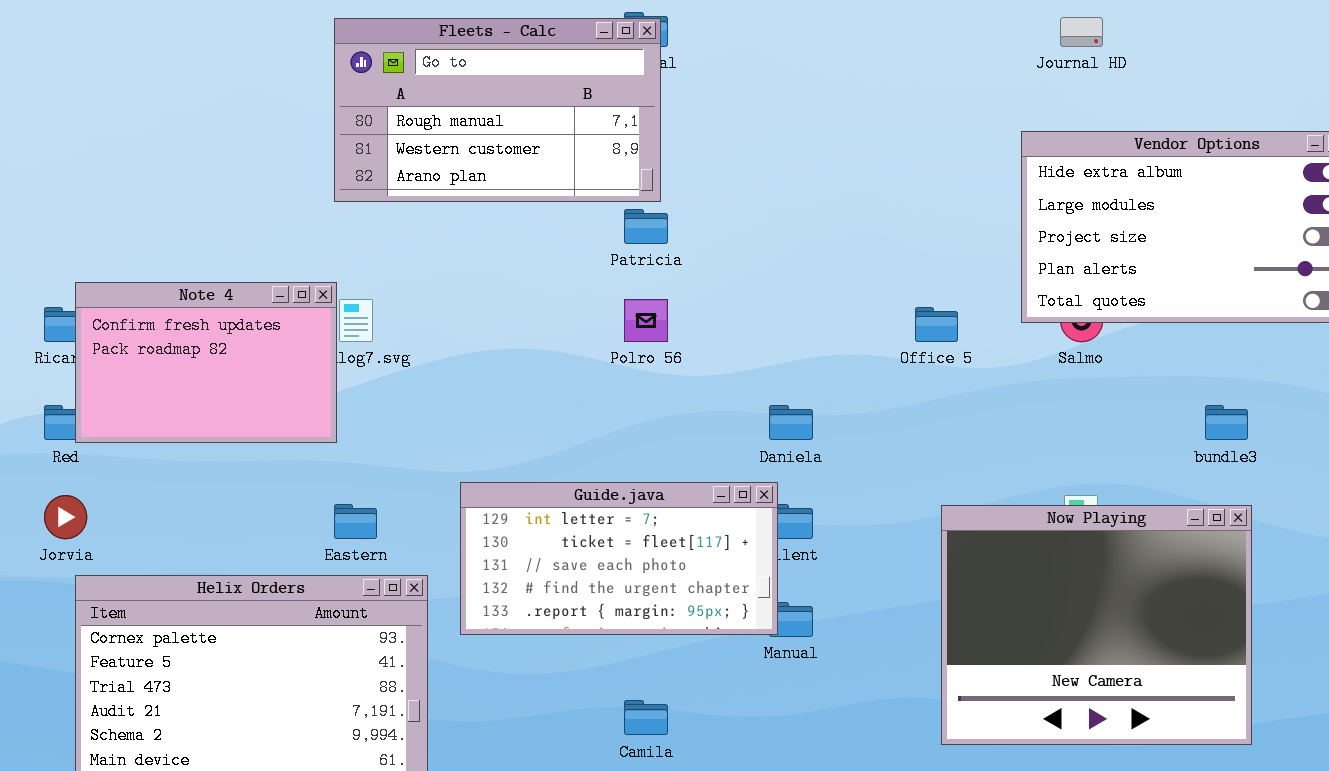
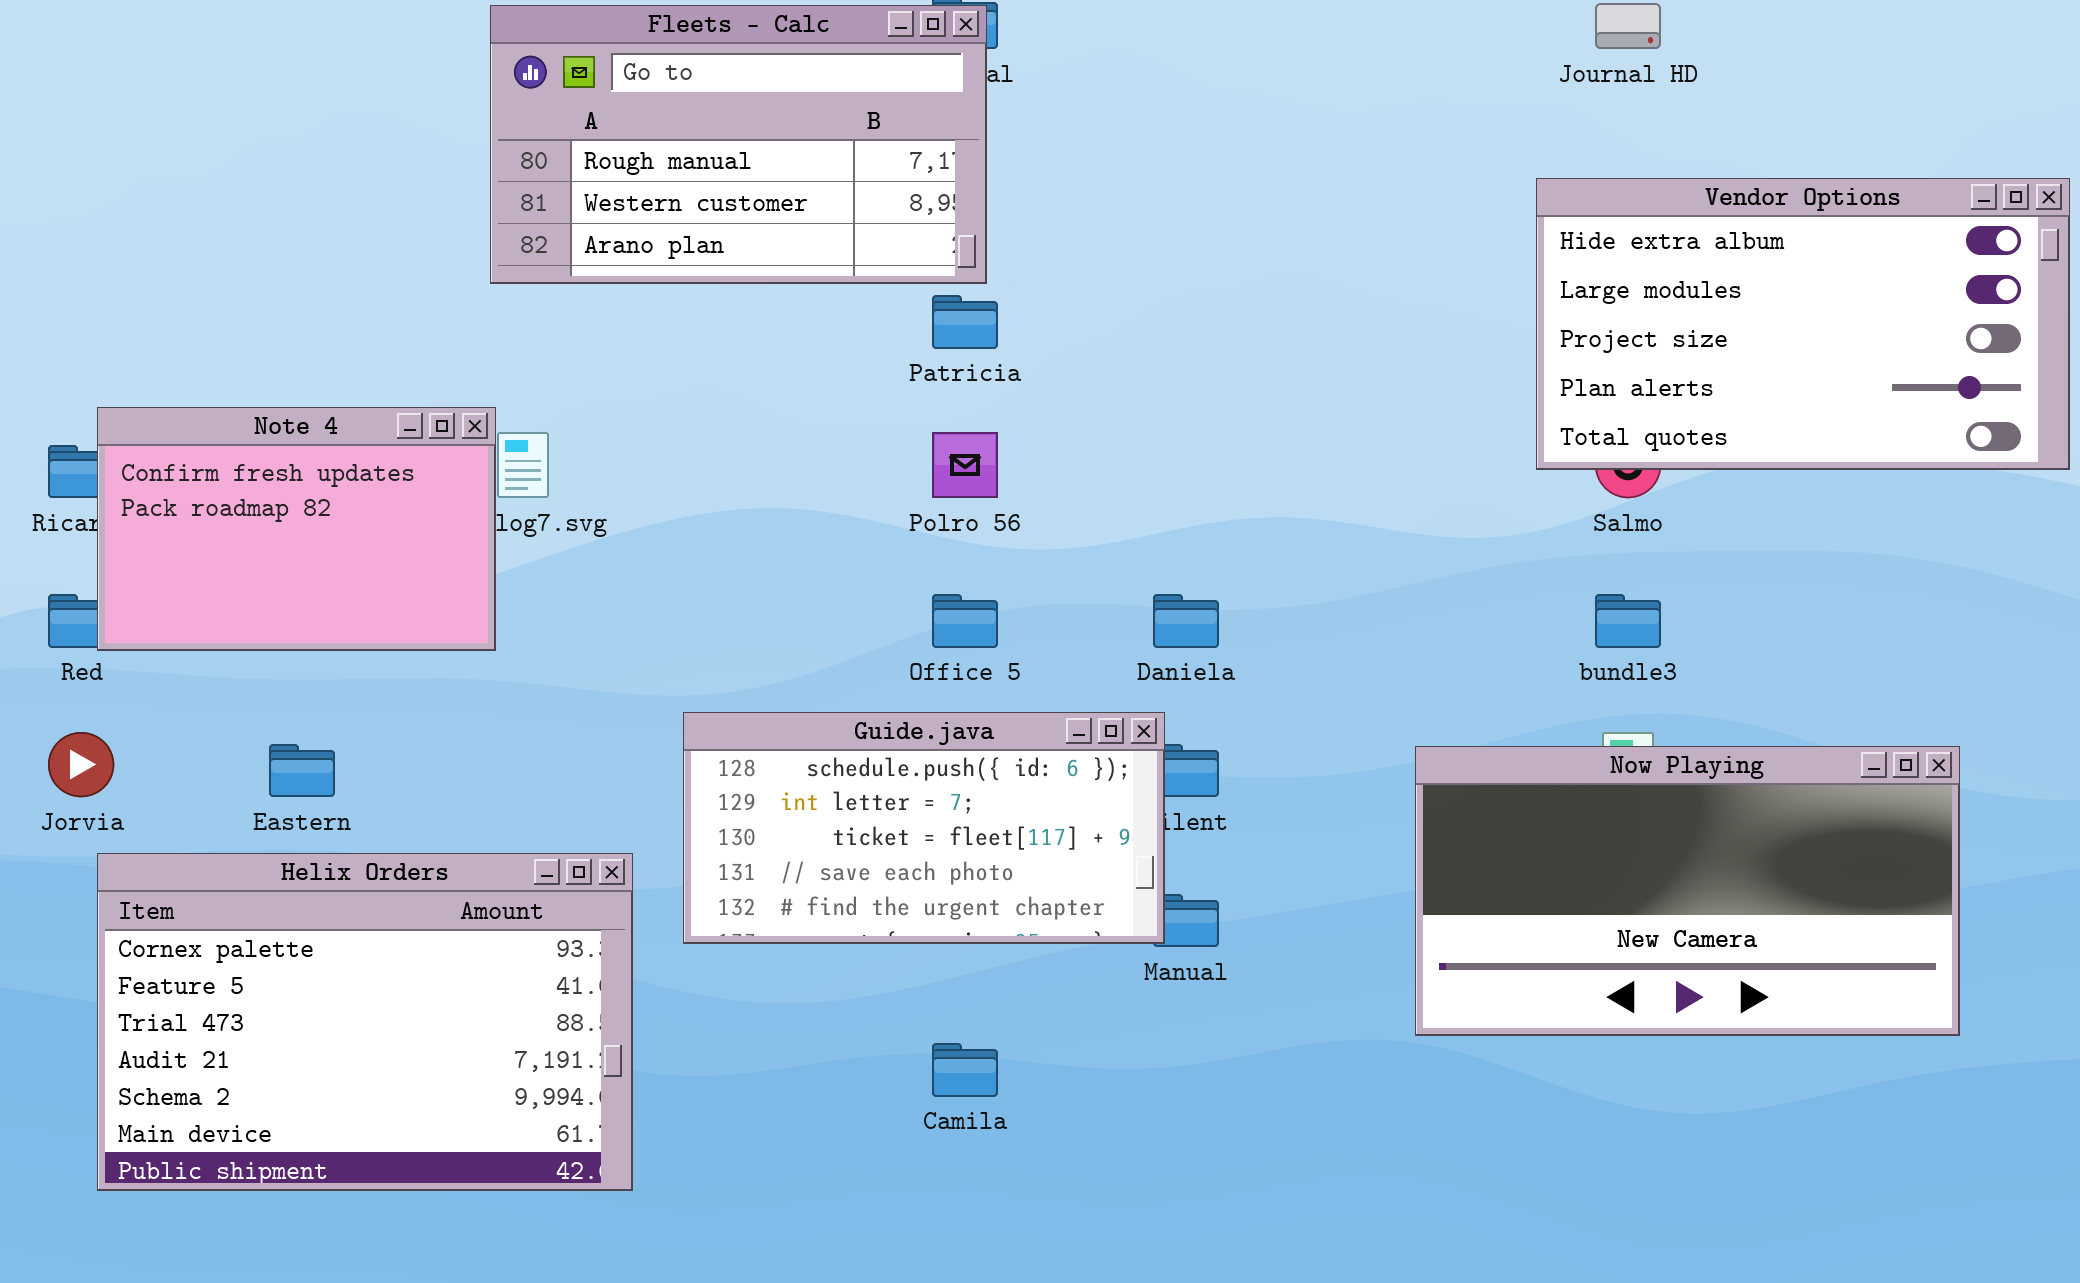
Office 5: [915,307,958,342] -> [932,594,998,648], moved
bundle3: [1205,405,1248,440] -> [1595,594,1661,648], moved
Guide.java: [460,482,778,635] -> [683,712,1165,944], scrolled up 1 row
Eastern: [334,504,377,539] -> [269,744,335,797], moved
Now Playing: [941,505,1252,745] -> [1415,746,1960,1036], resized

